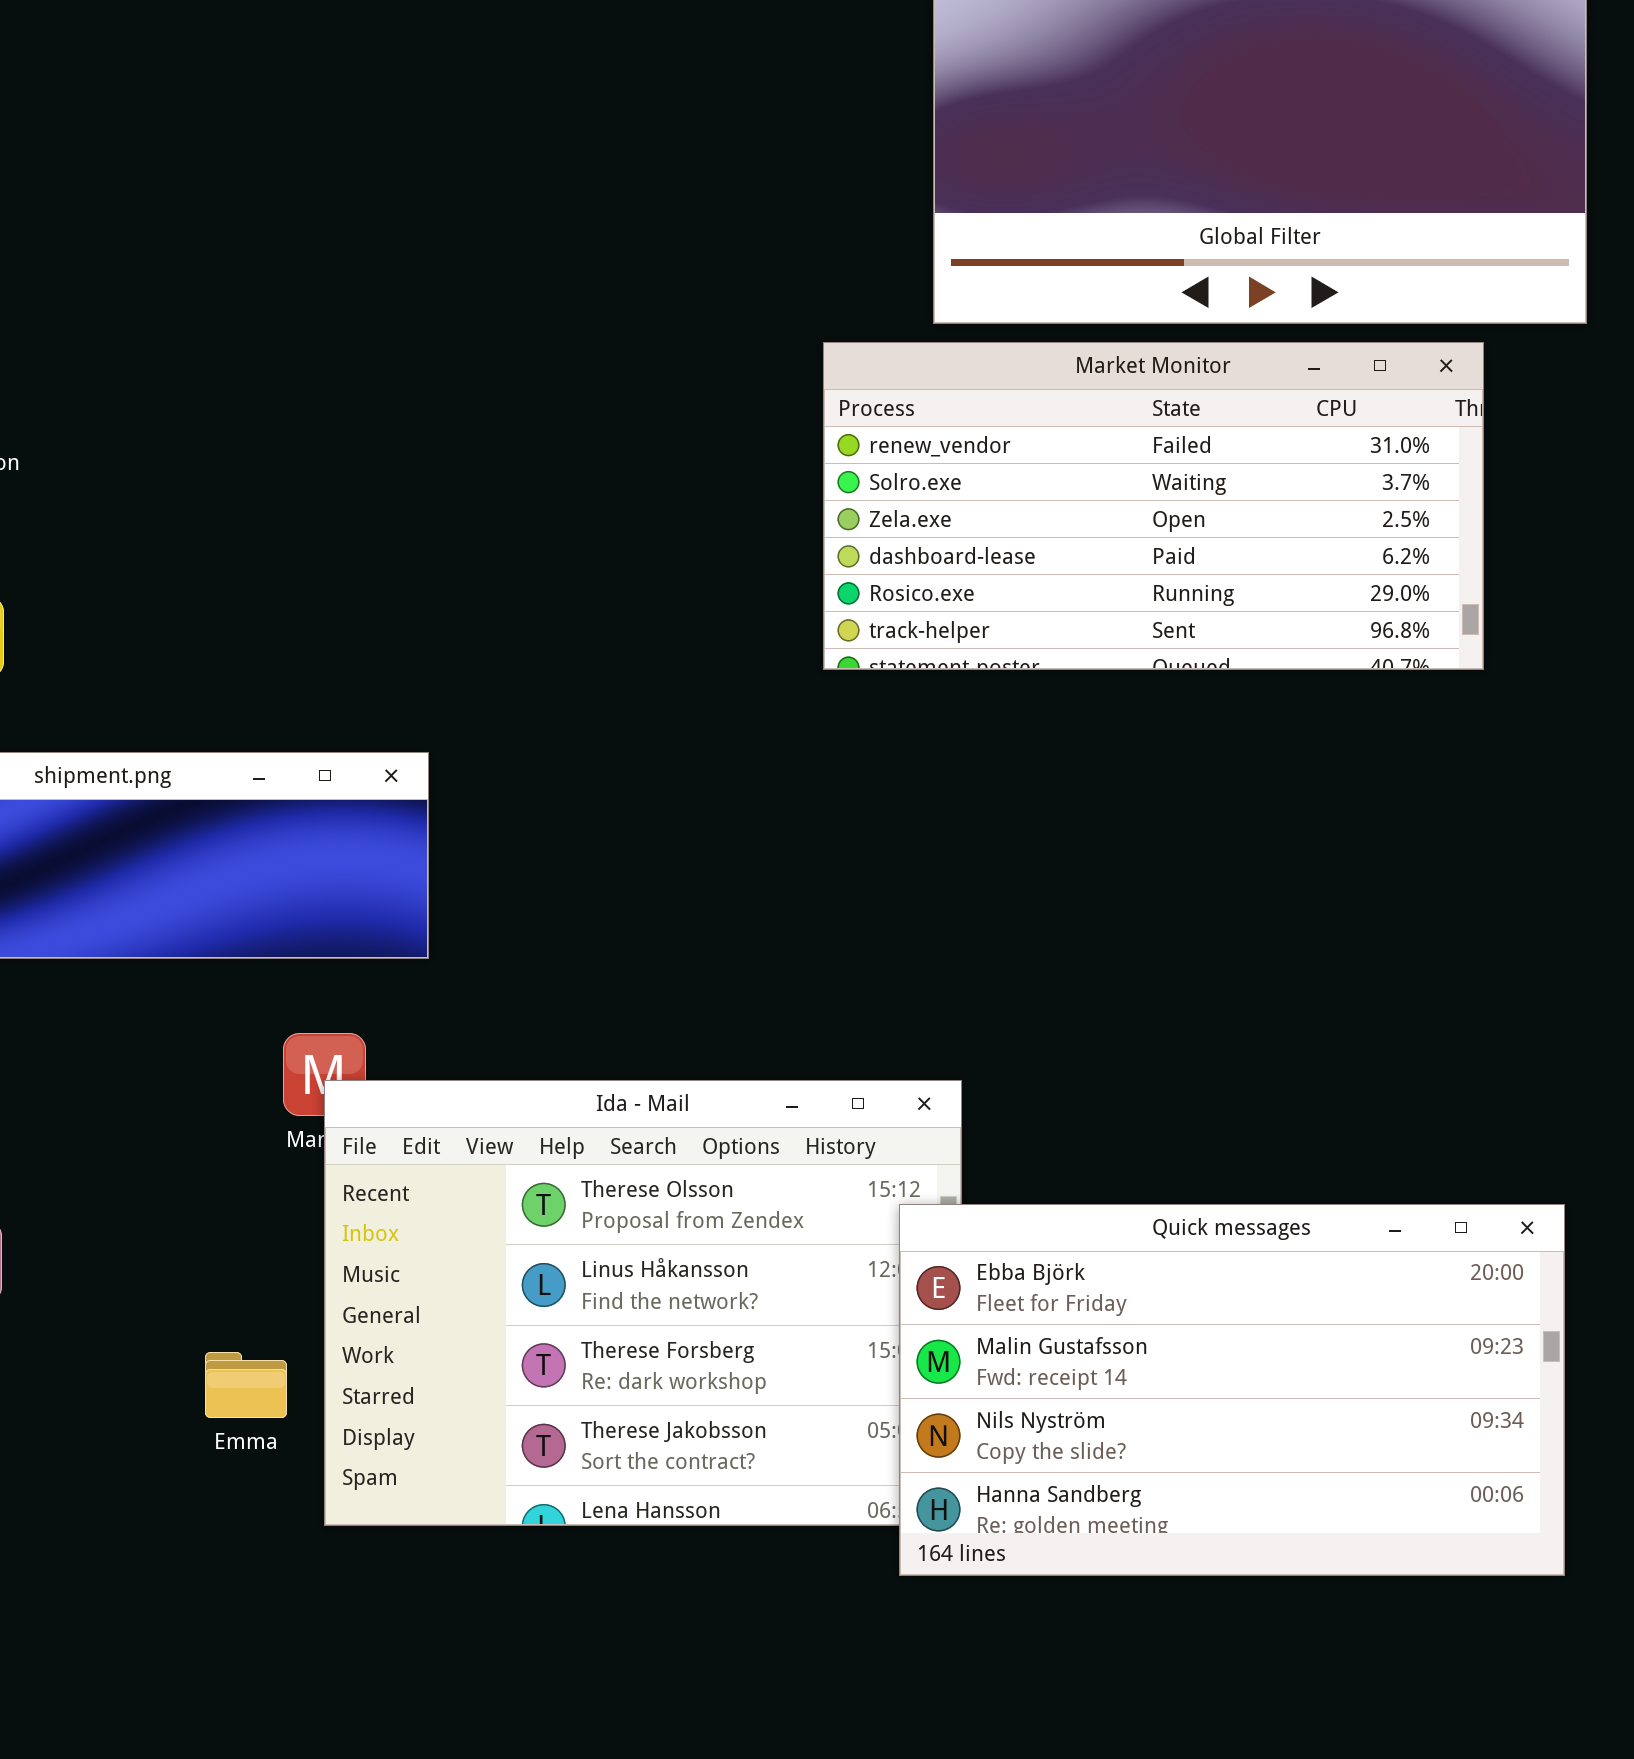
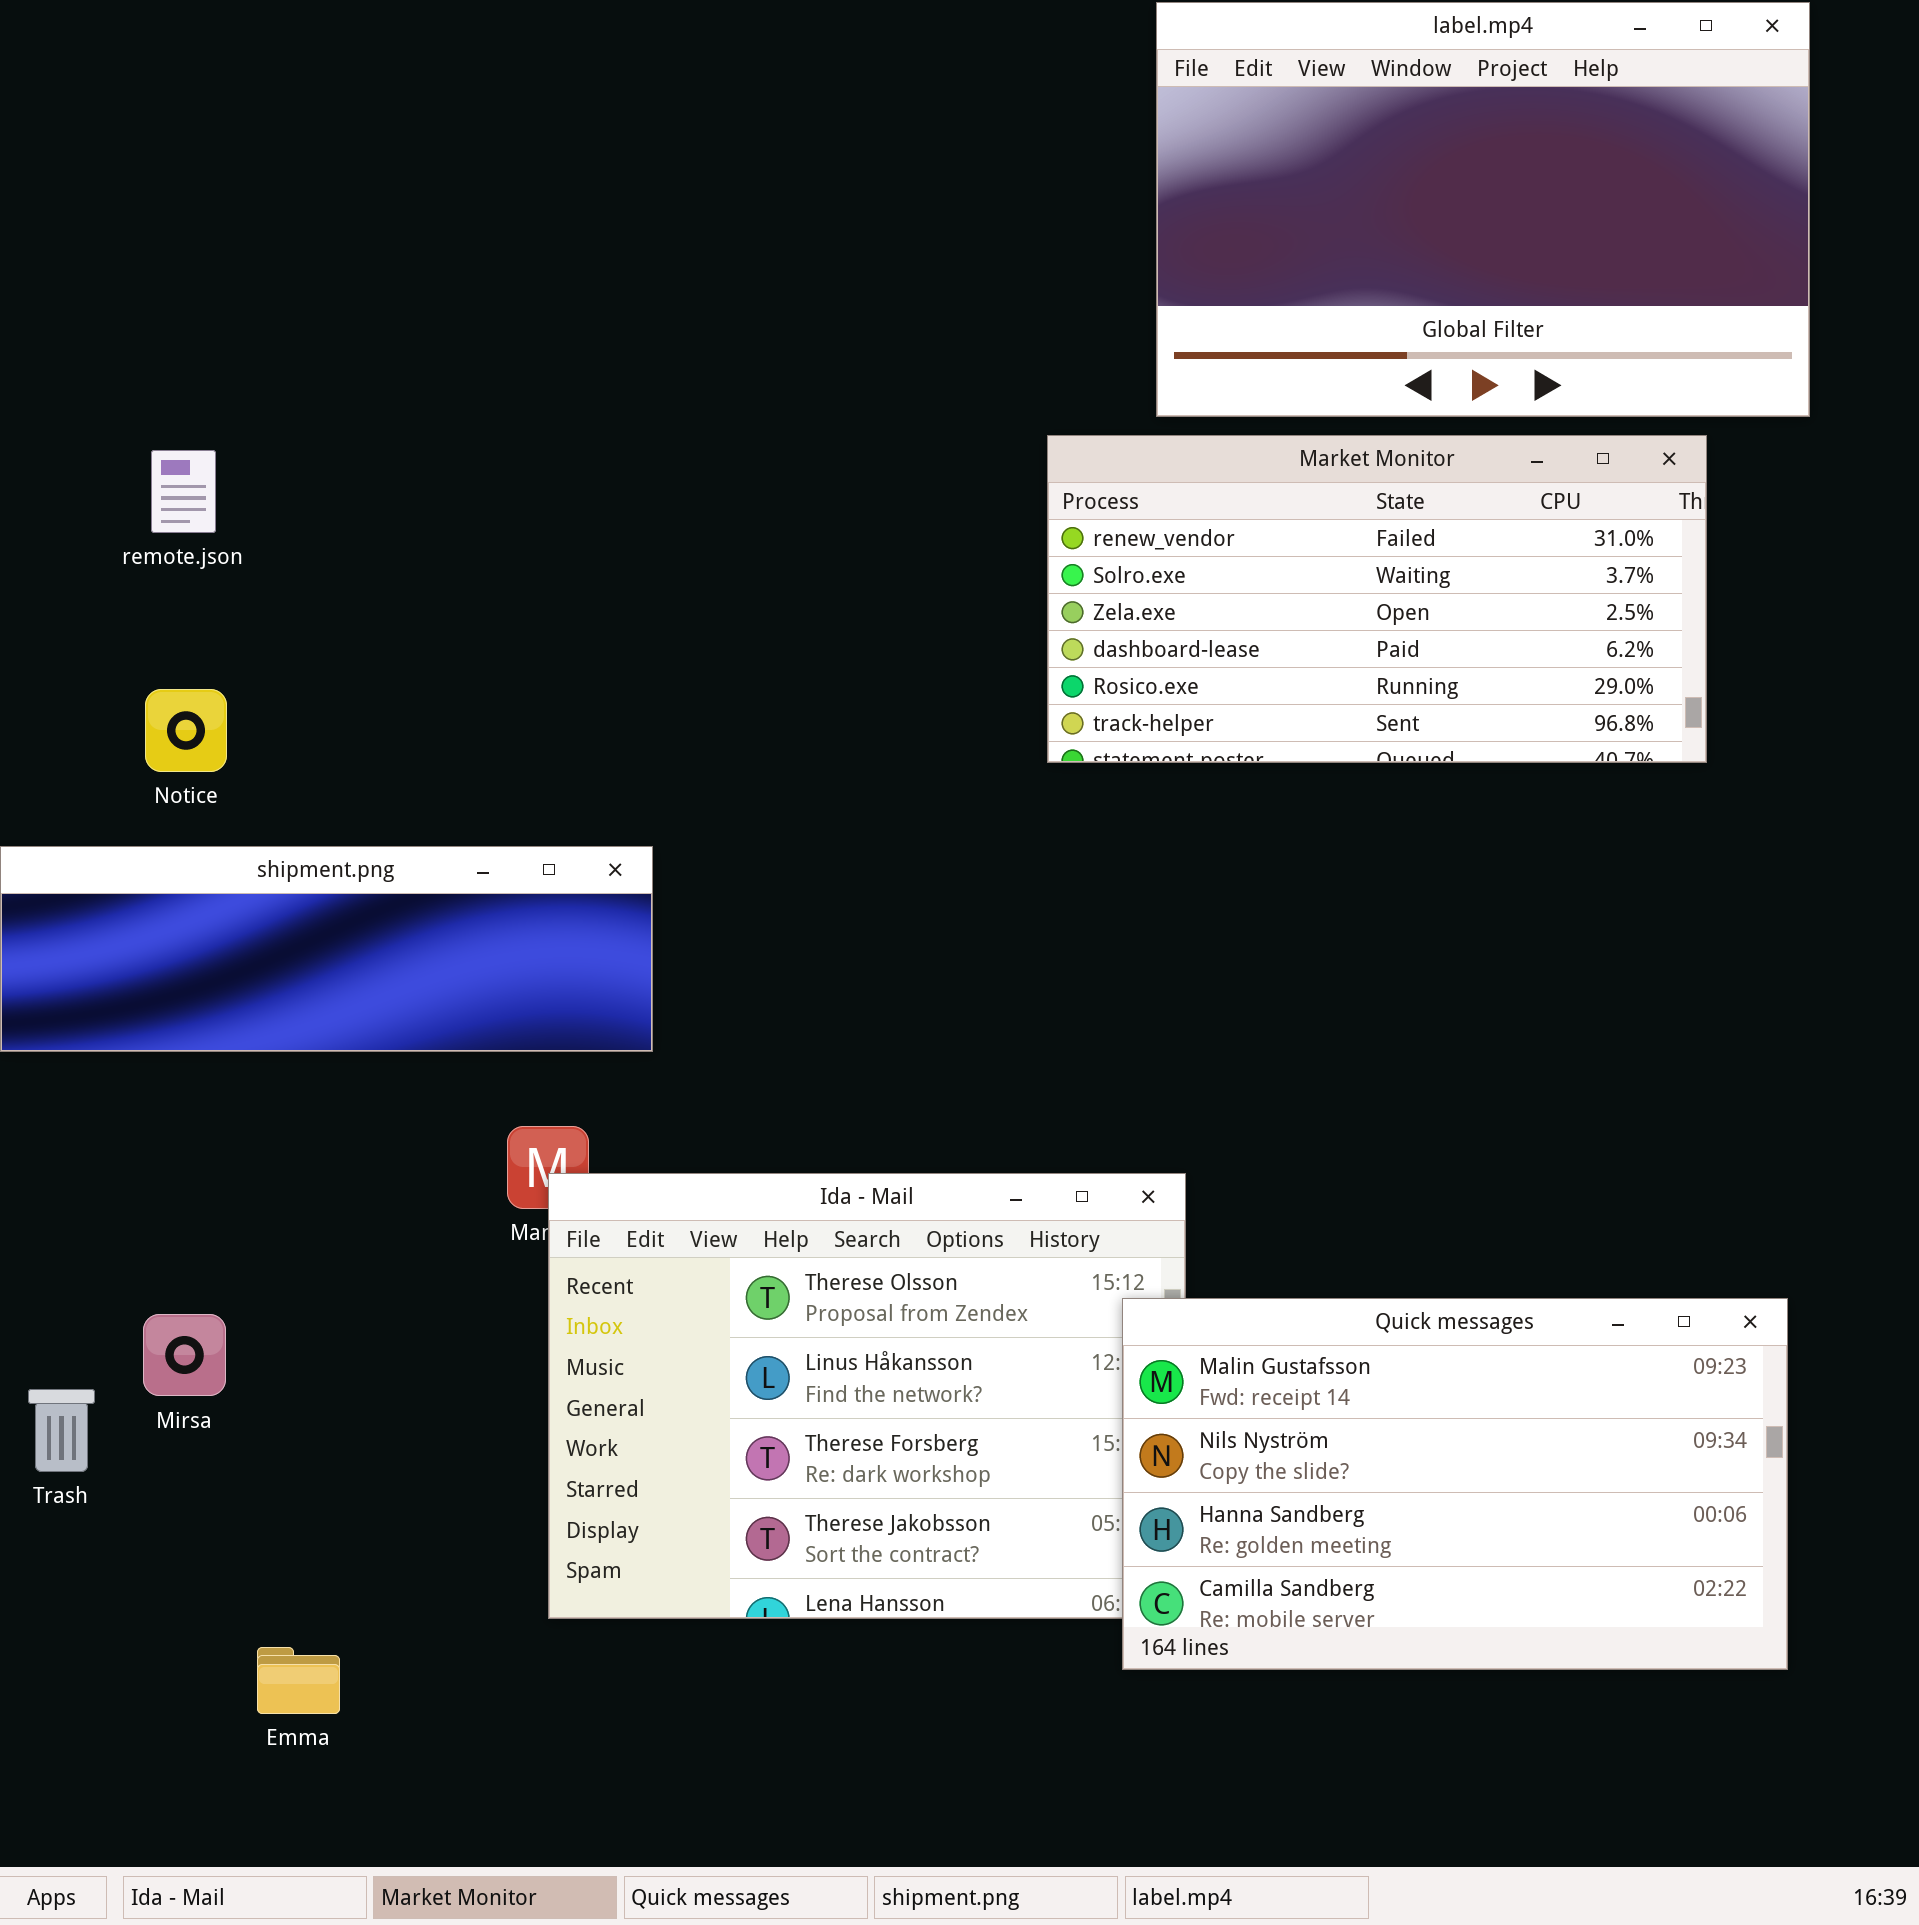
Quick messages: [899,1204,1565,1576] -> [1122,1298,1788,1670], scrolled down 1 row
Emma: [205,1352,287,1418] -> [257,1647,340,1714], moved

